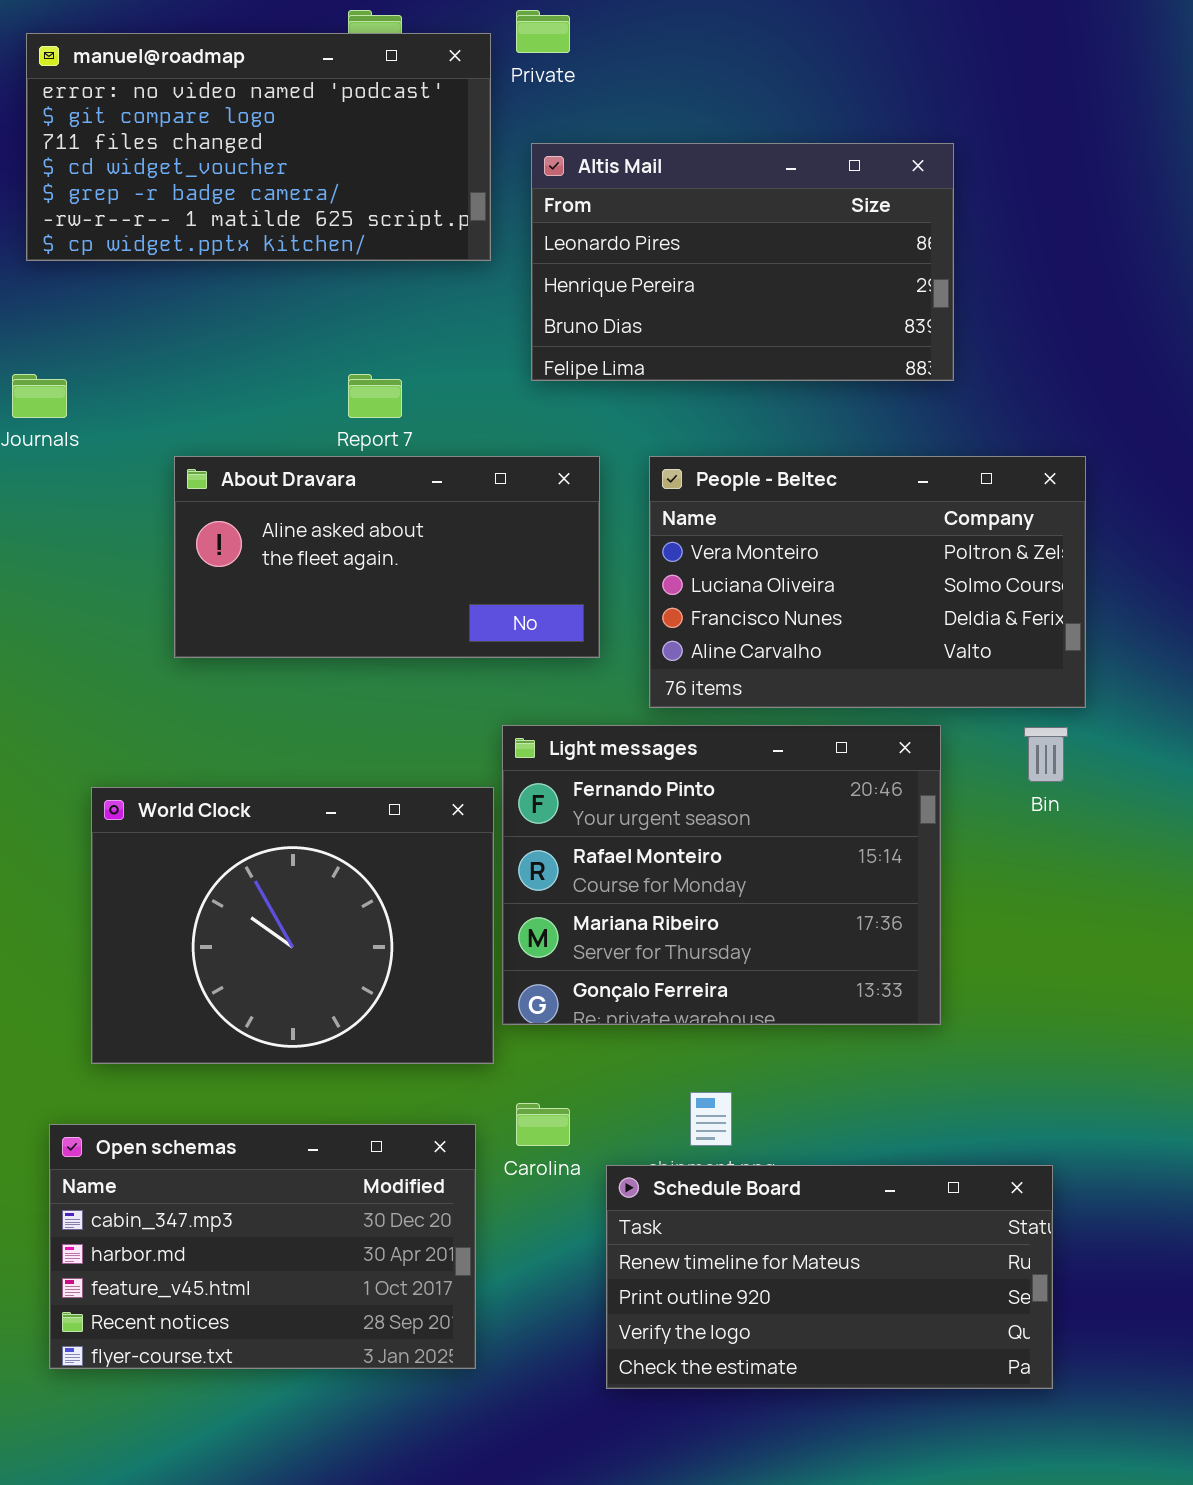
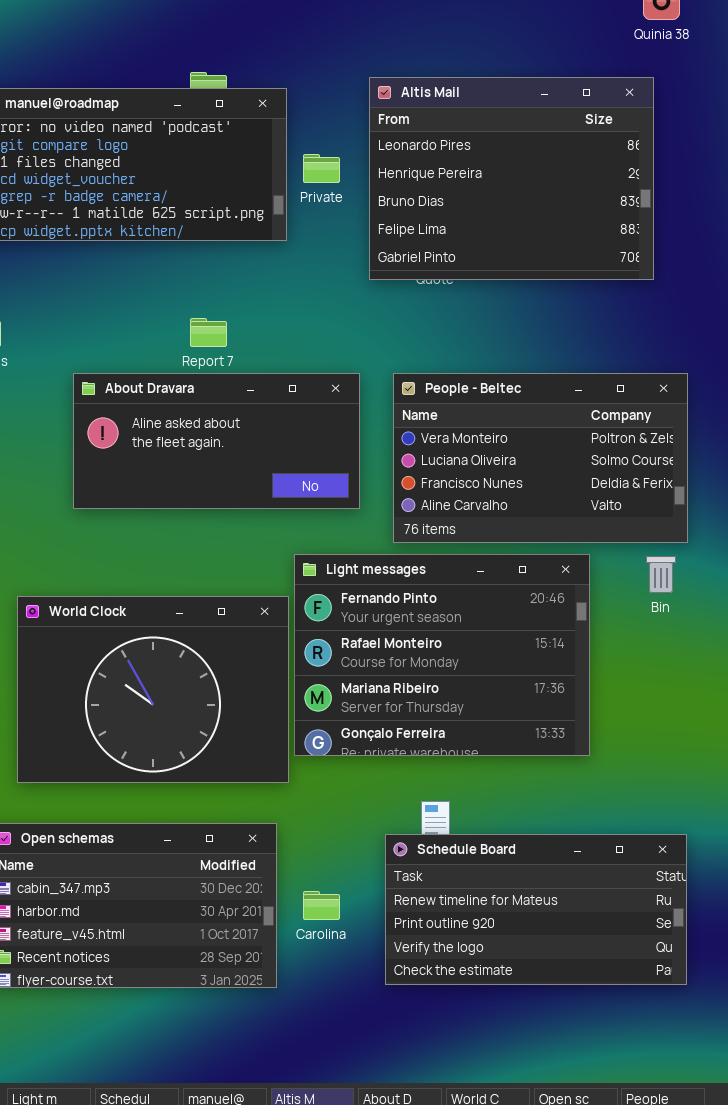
Private: [516,10,570,53] -> [303,154,340,183], moved
Altis Mail: [531,143,954,381] -> [369,77,654,280], moved, resized
Carolina: [516,1103,570,1146] -> [303,891,340,920], moved
Schedule Board: [606,1165,1053,1389] -> [385,834,687,985], moved

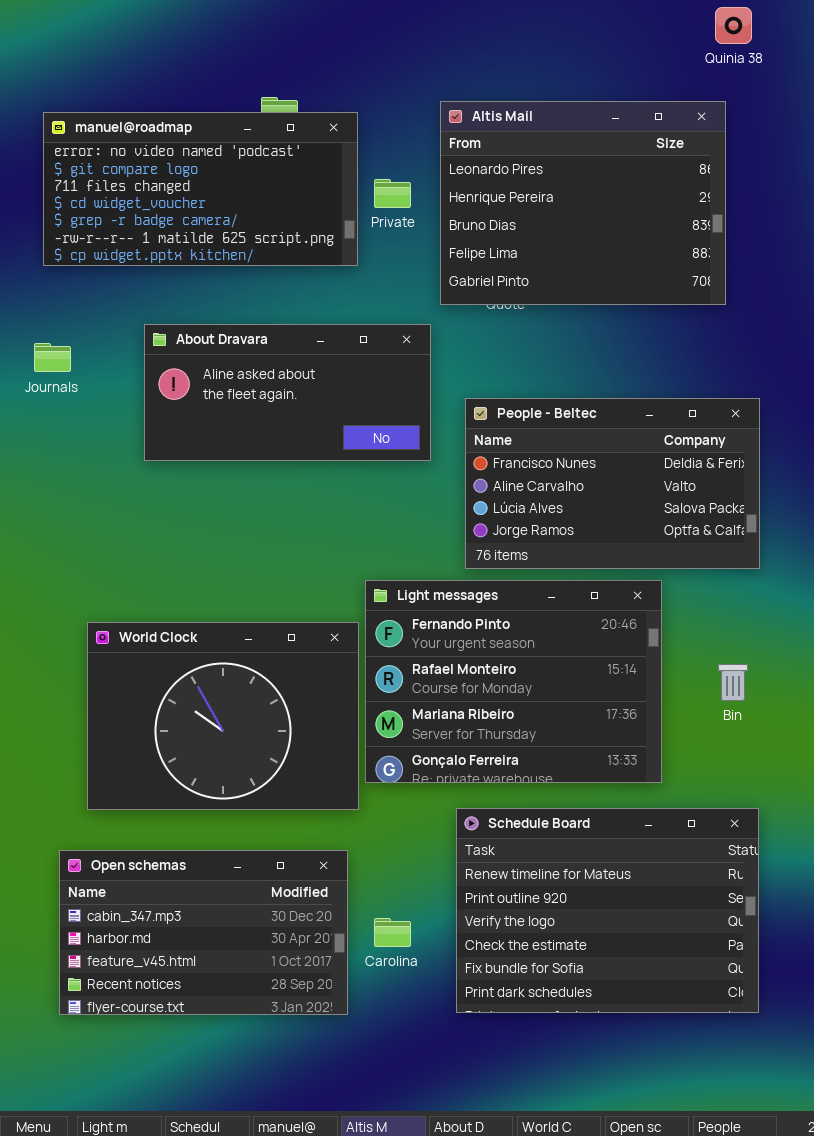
About Dravara: [73,373,360,509] -> [144,324,431,461], moved
People - Beltec: [393,373,688,543] -> [465,398,760,569], scrolled down 2 rows
Bin: [646,556,676,593] -> [718,664,748,701], moved
Schedule Board: [385,834,687,985] -> [456,808,759,1013], resized

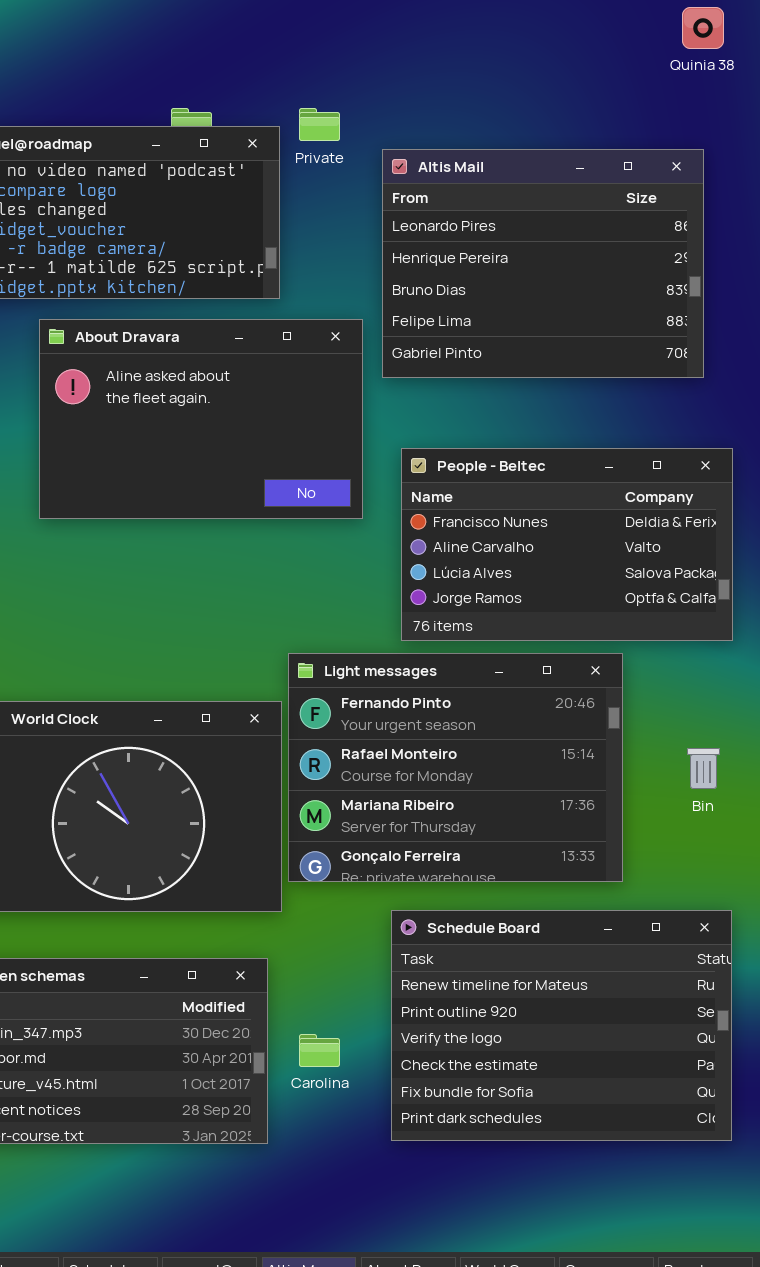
Altis Mail: [440,101,726,305] -> [382,149,704,378], moved
Private: [374,179,411,208] -> [299,108,340,141], moved
About Dravara: [144,324,431,461] -> [39,319,363,519], resized

